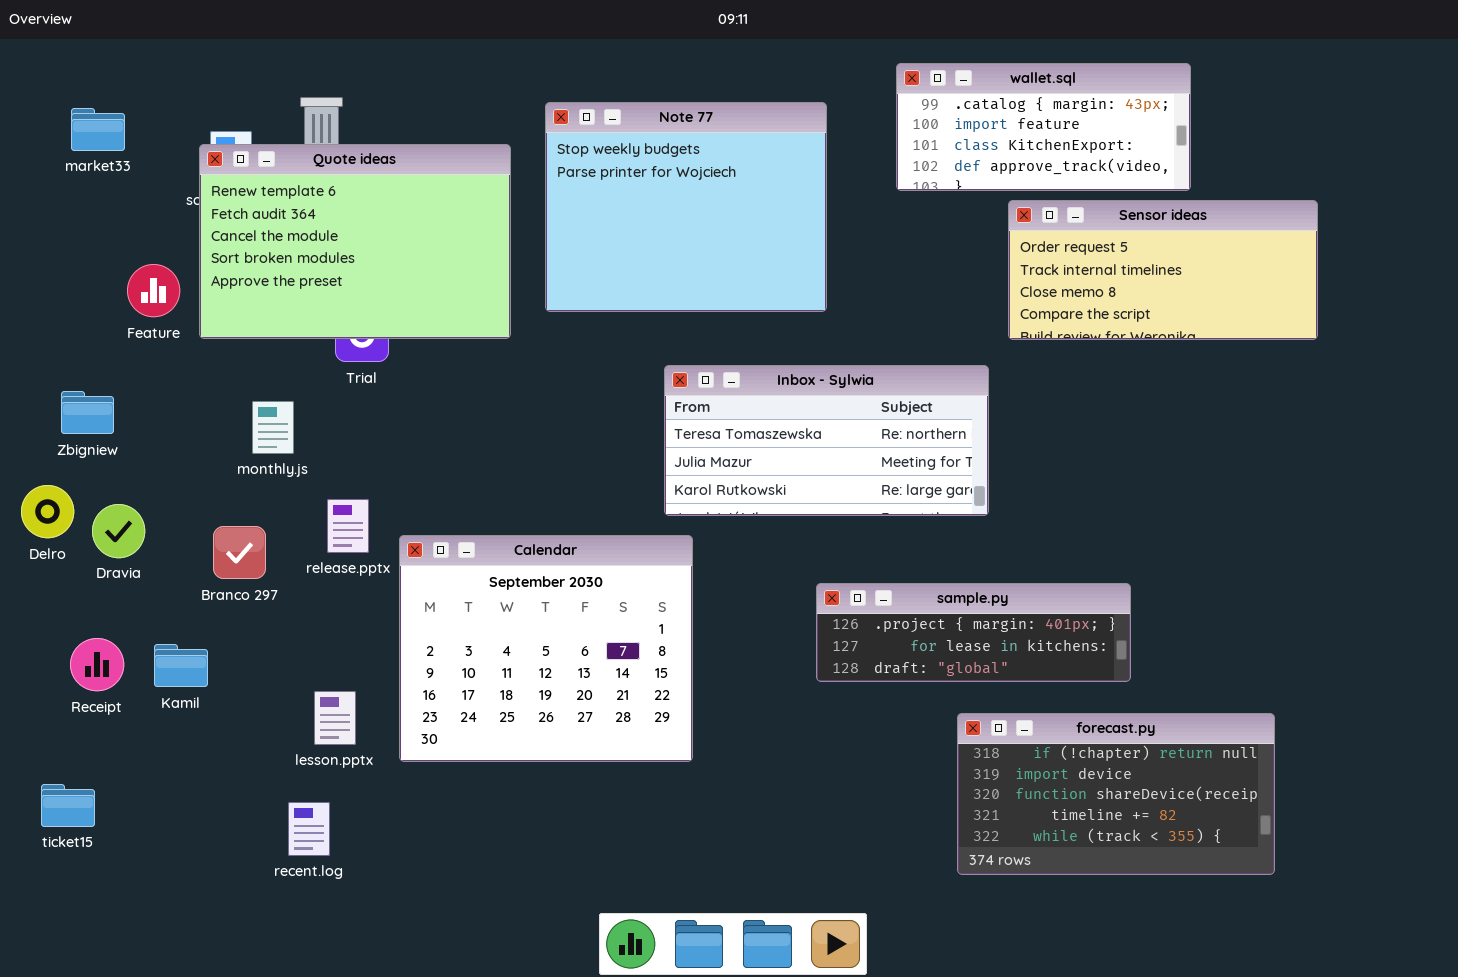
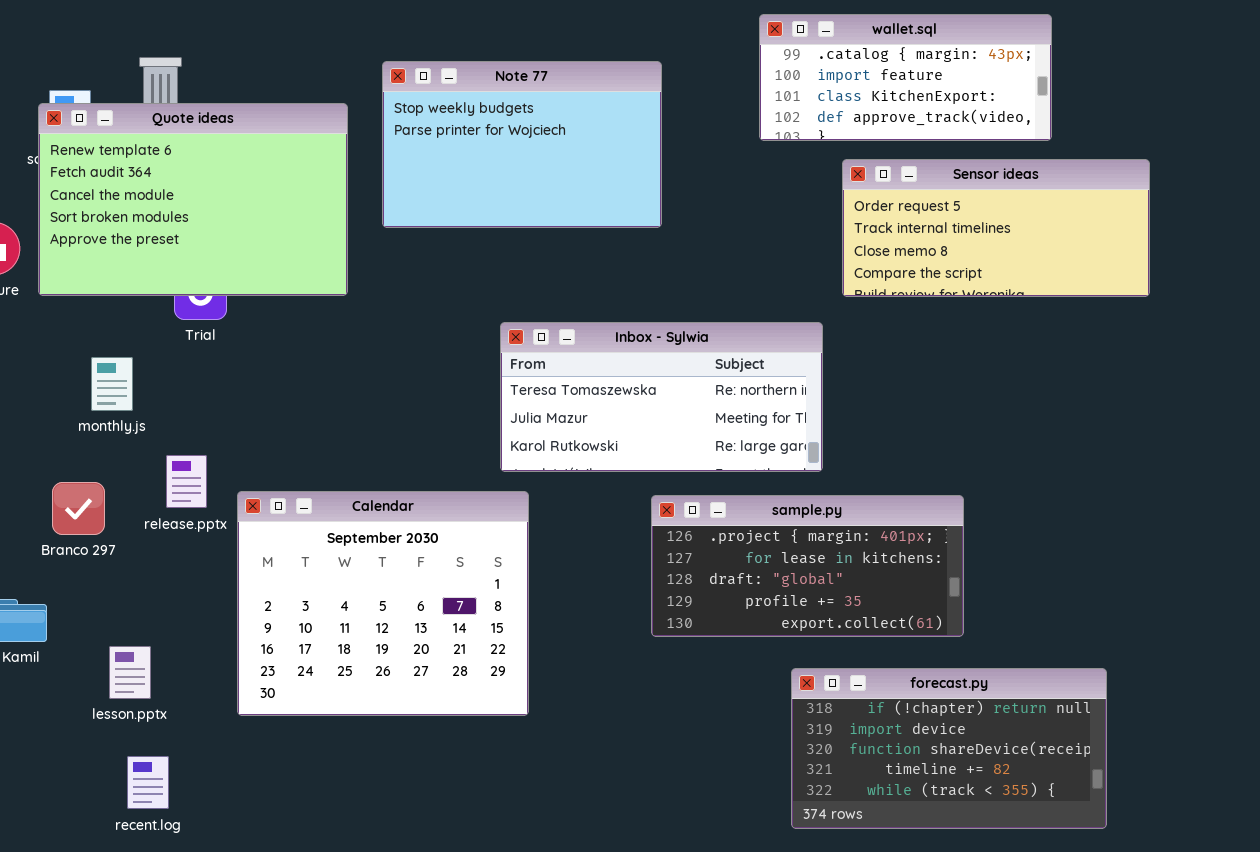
wallet.sql: [896,63,1191,191] -> [759,14,1052,141], moved
Note 77: [545,102,827,312] -> [382,61,662,228], resized
sample.py: [816,583,1131,682] -> [651,495,964,637], resized
lesson.pptx: [314,691,356,745] -> [109,646,151,699], moved

